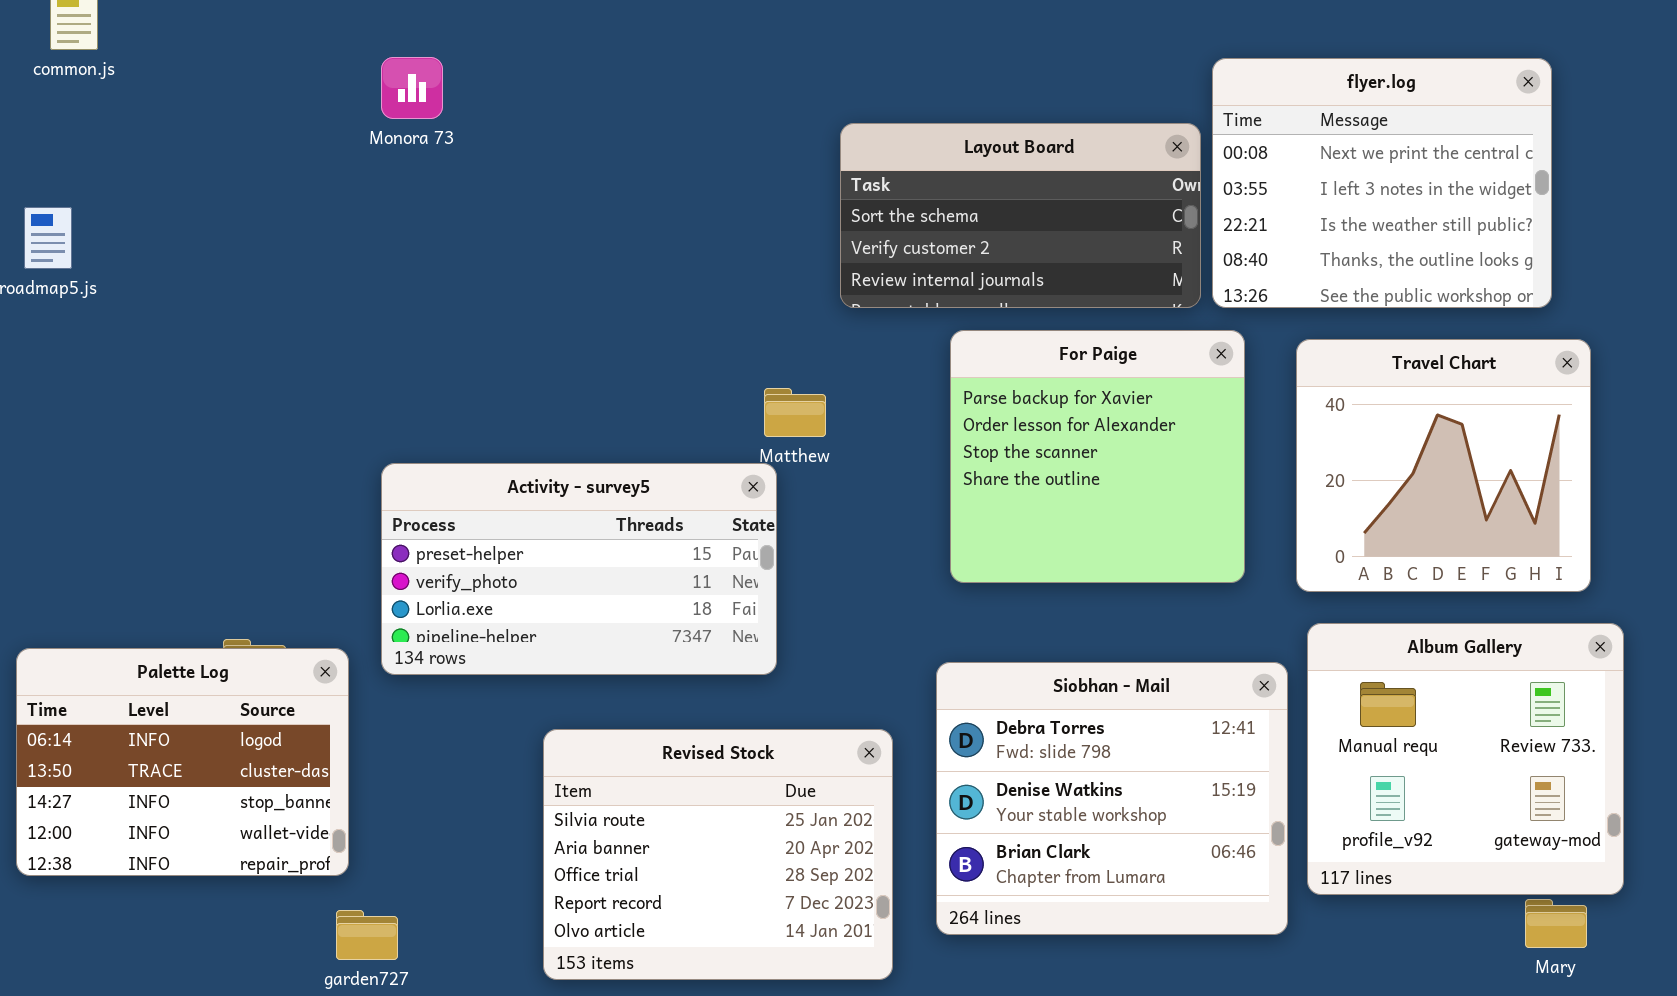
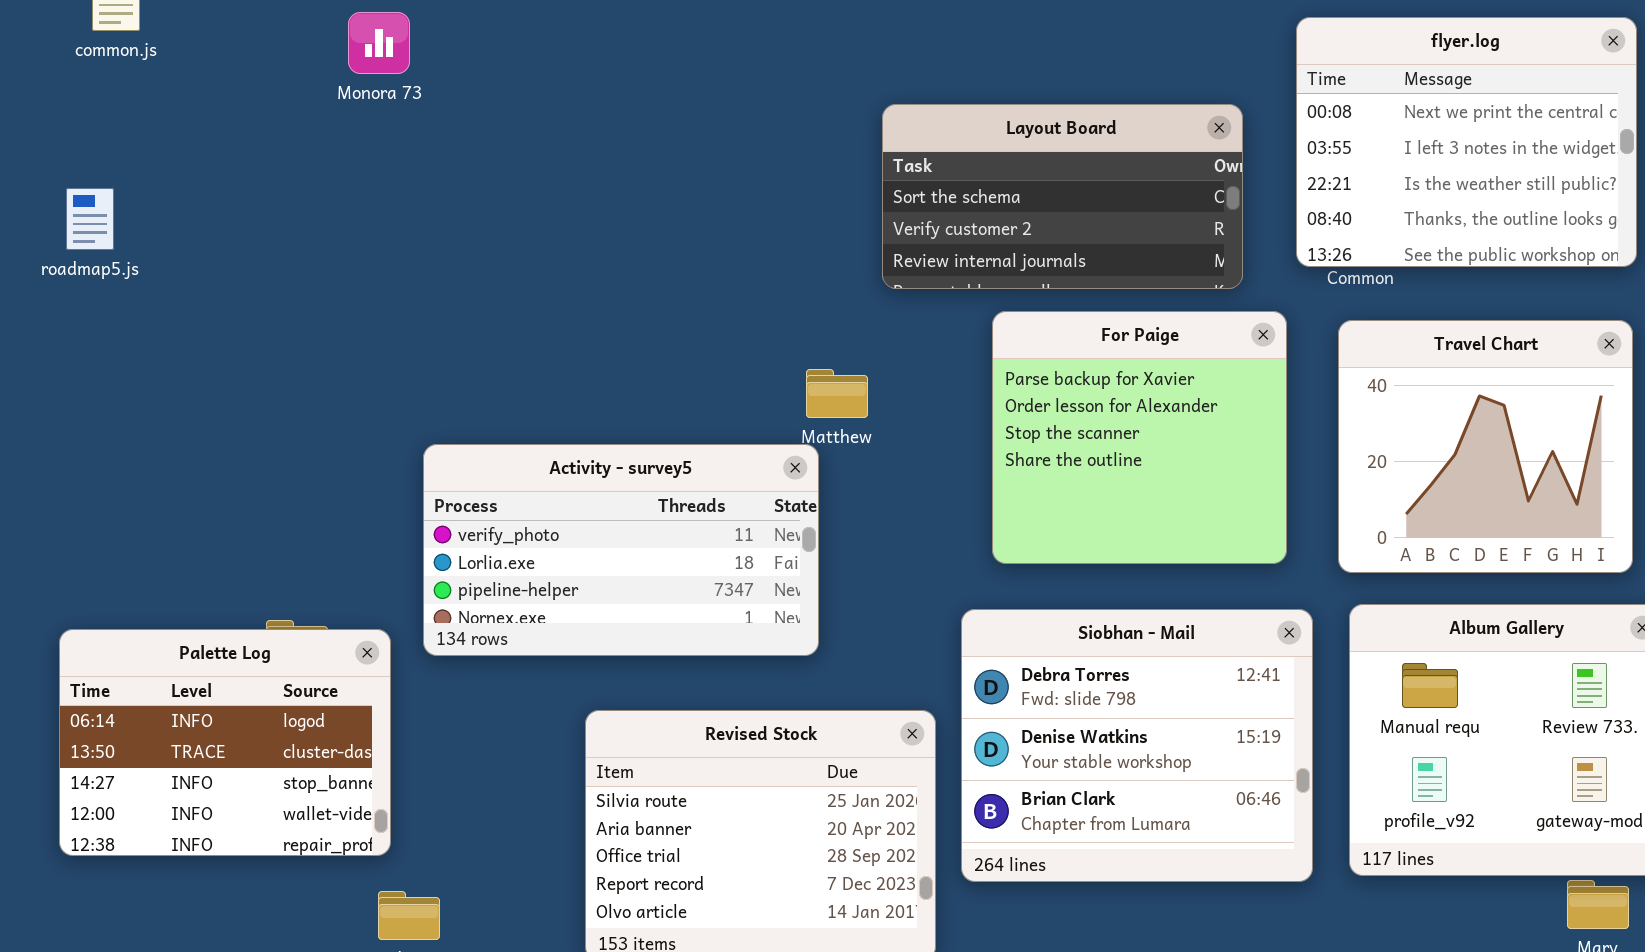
Monora 73: [381,57,443,119] -> [348,12,410,74], moved
flyer.log: [1212,58,1552,308] -> [1296,17,1637,267], moved
Activity - survey5: [381,463,777,675] -> [423,444,819,656], scrolled down 1 row
Siobhan - Mail: [936,662,1288,935] -> [961,609,1313,882], moved

